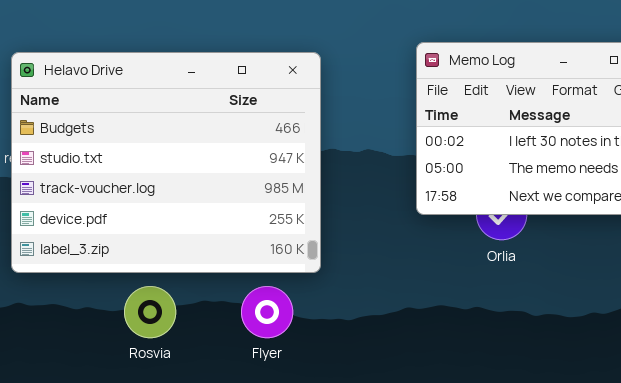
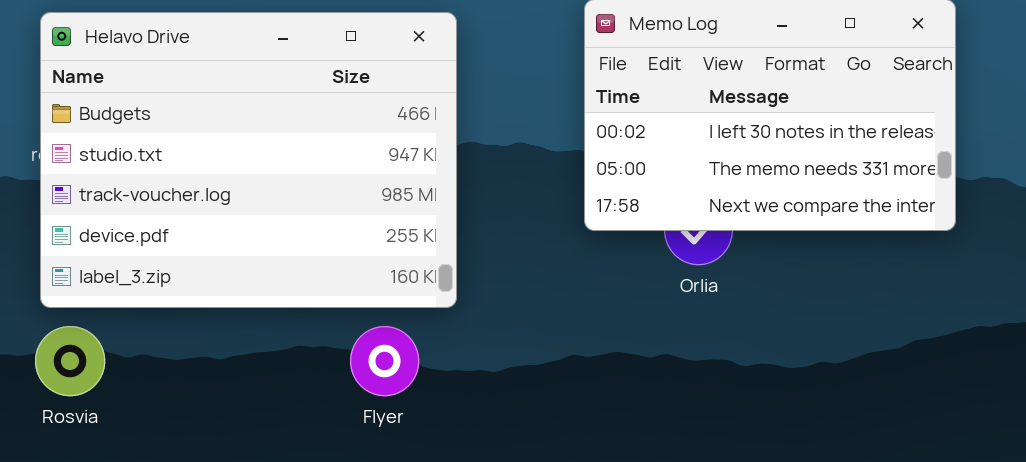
Rosvia: [124,286,176,338] -> [35,326,105,396], moved

